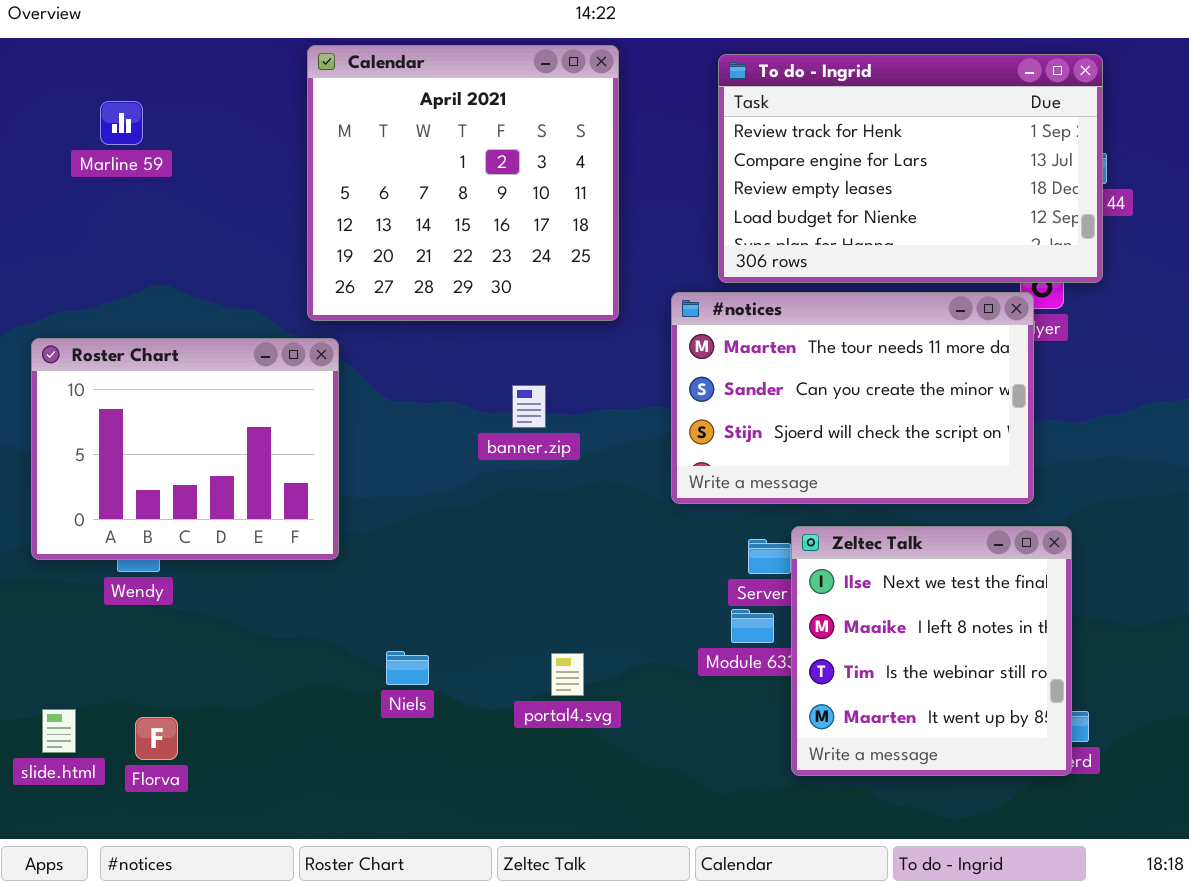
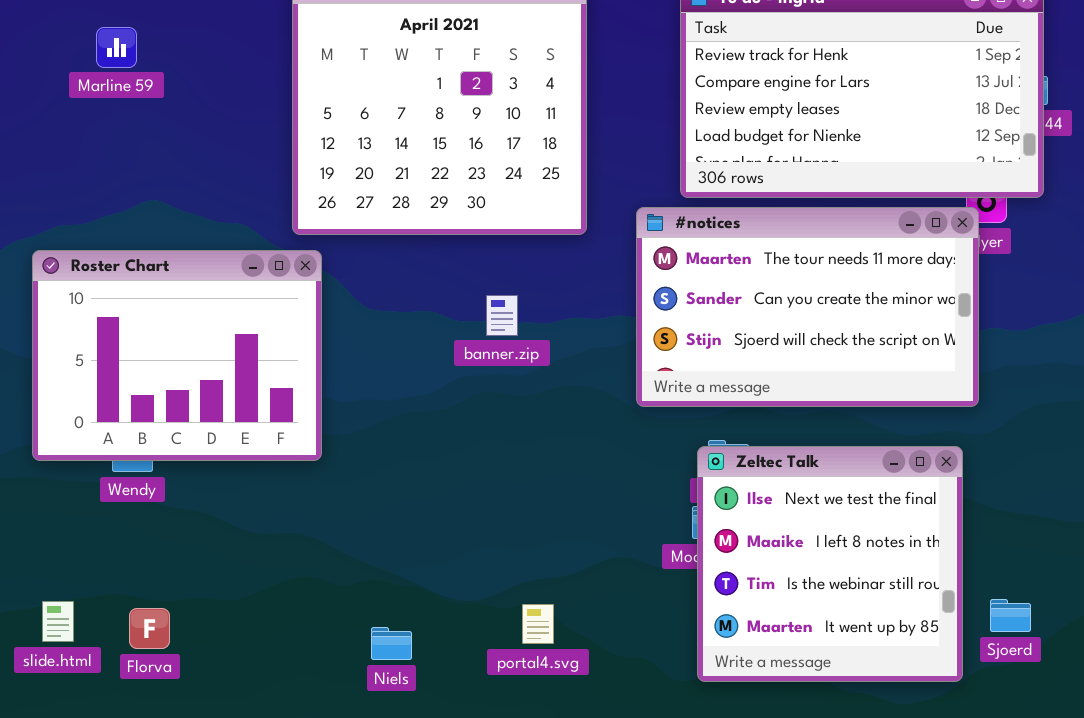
Zeltec Talk: [791,526,1072,776] -> [697,446,963,682], moved
Niels: [386,651,429,685] -> [371,627,412,660], moved
portal4.svg: [551,653,584,696] -> [522,604,554,644], moved

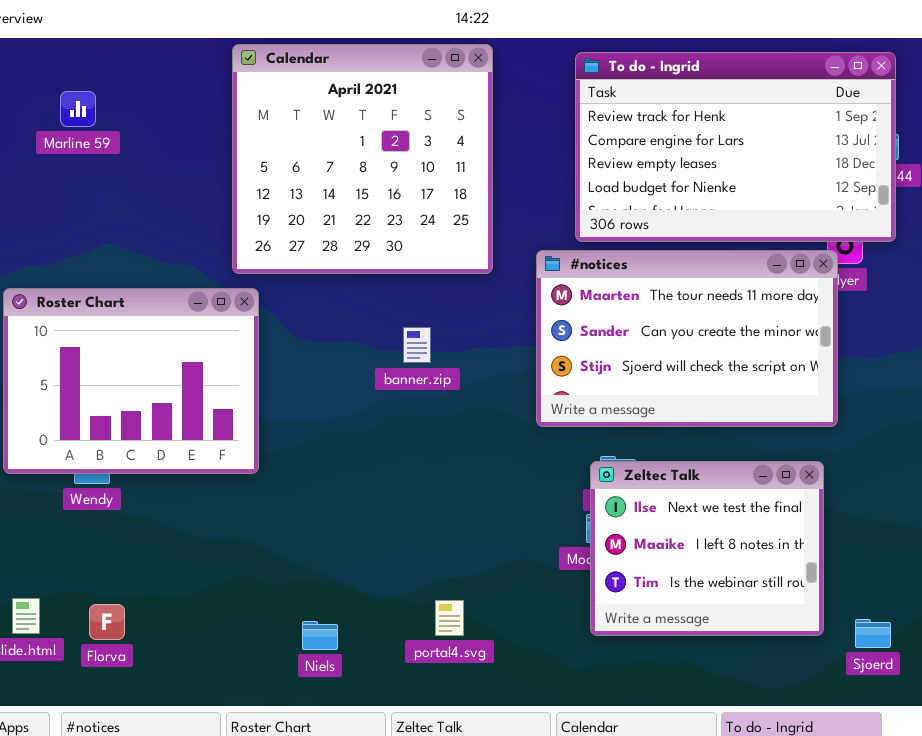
Zeltec Talk: [697,446,963,682] -> [590,461,824,636], resized
Sjoerd: [990,599,1031,632] -> [855,619,891,648], moved

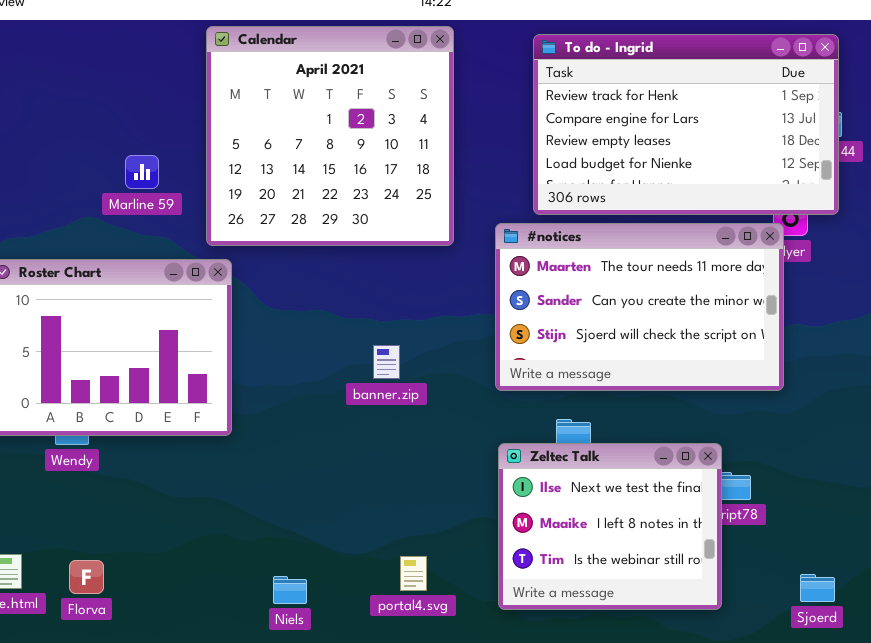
Marline 59: [60,91,96,127] -> [125,155,159,189], moved
banner.zip: [403,327,431,363] -> [373,345,400,379], moved
Zeltec Talk: [590,461,824,636] -> [498,443,722,610], moved

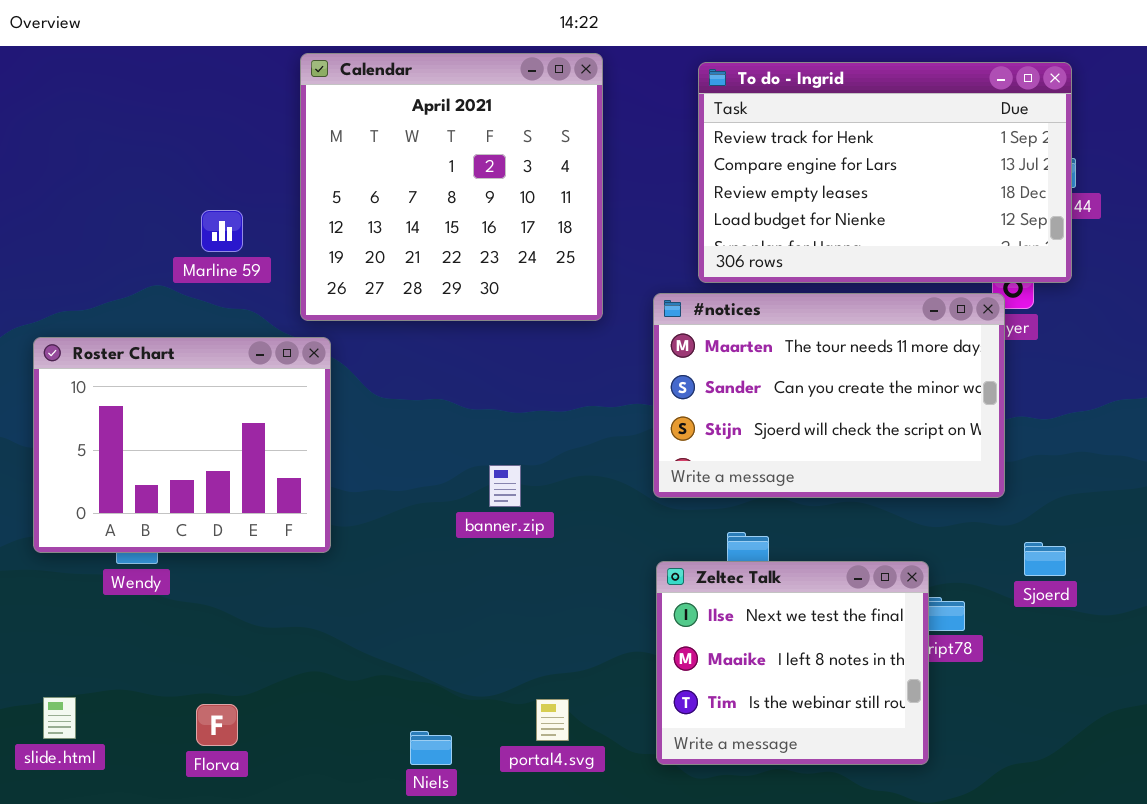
banner.zip: [373,345,400,379] -> [489,465,521,507], moved
Florva: [69,560,104,594] -> [196,704,238,746], moved
Sjoerd: [800,574,835,602] -> [1024,542,1066,576], moved
Niels: [273,576,307,604] -> [410,731,452,765], moved

